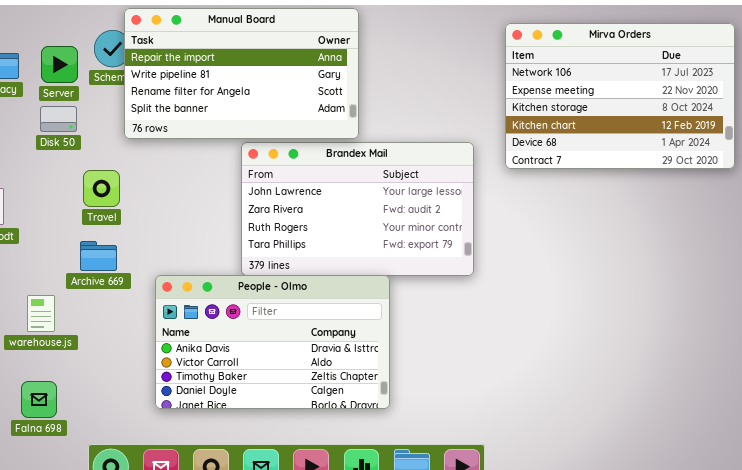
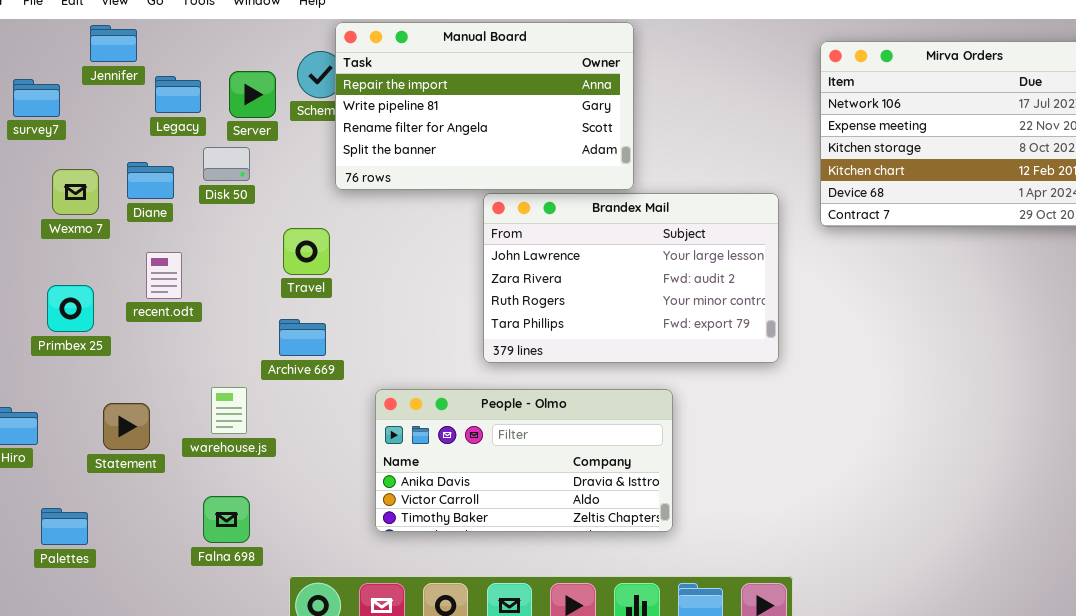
Disk 50: [40,106,77,132] -> [203,147,250,181], moved
People - Olmo: [155,275,390,409] -> [375,389,673,532], resized

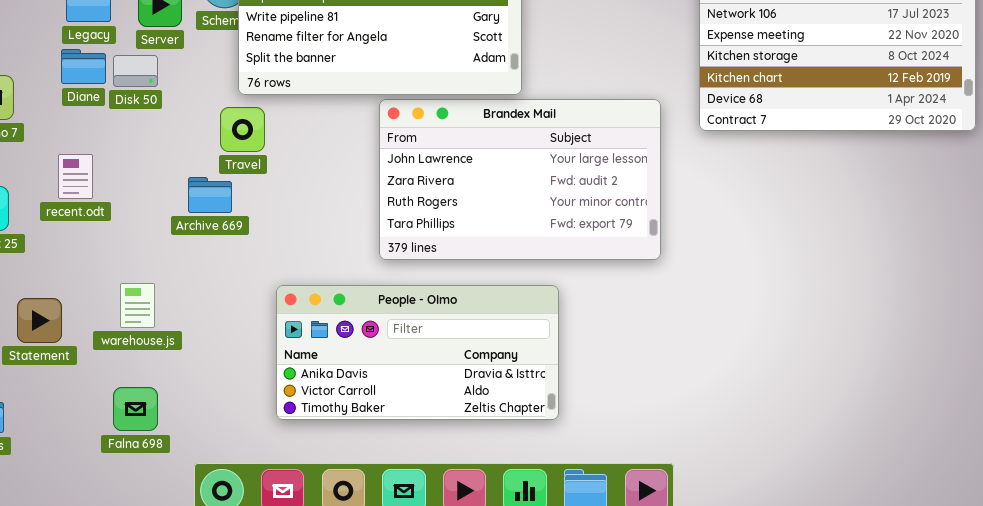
Diane: [127,162,174,199] -> [61,49,106,84], moved
Travel: [283,228,330,275] -> [220,107,265,152], moved
Archive 669: [279,319,326,356] -> [188,177,232,213], moved

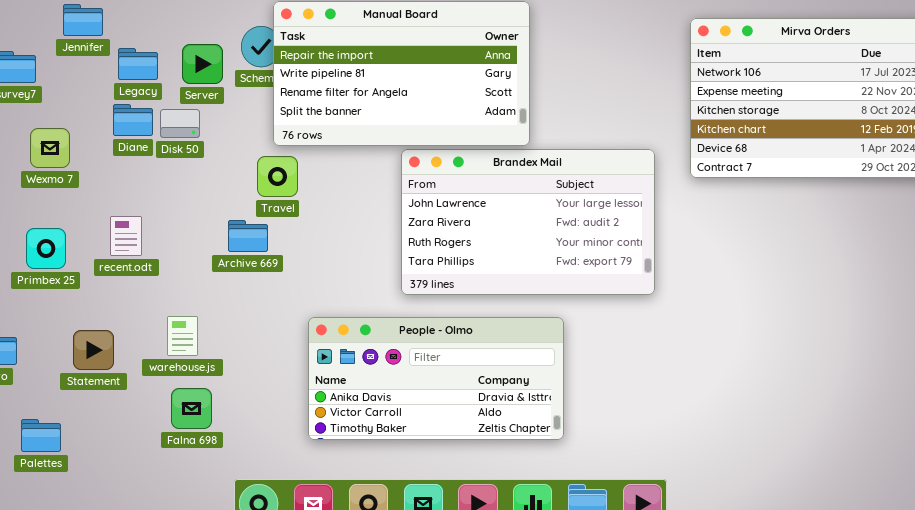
recent.odt: [58,154,93,199] -> [110,216,142,256], moved
Falna 698: [113,387,158,431] -> [171,388,212,429], moved

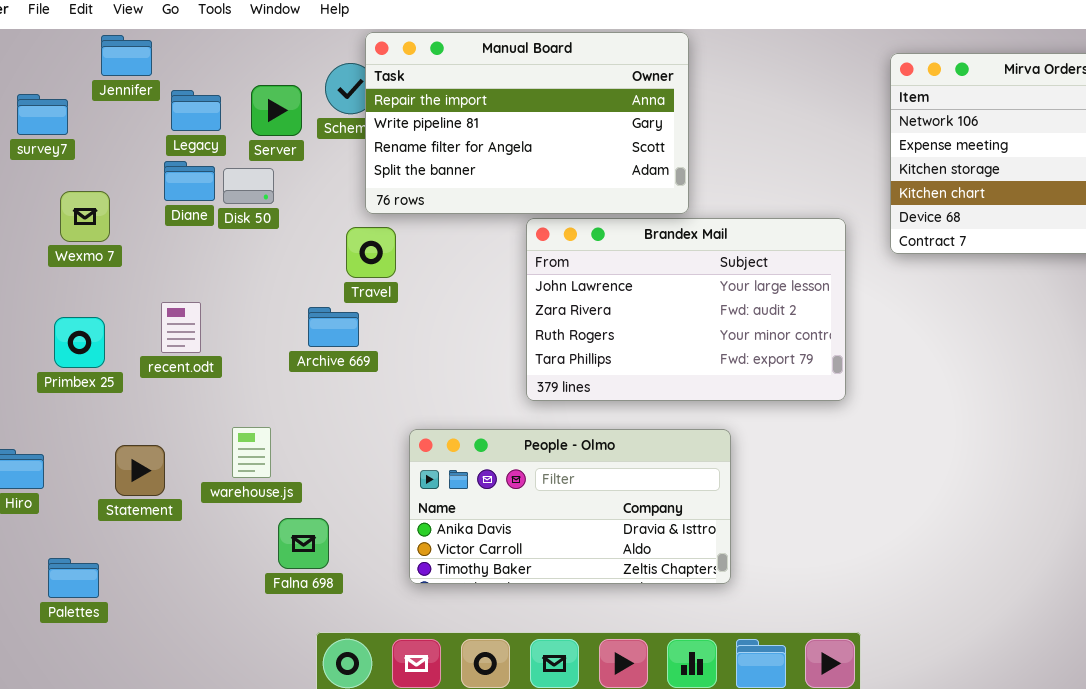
Falna 698: [171,388,212,429] -> [278,518,329,569], moved

